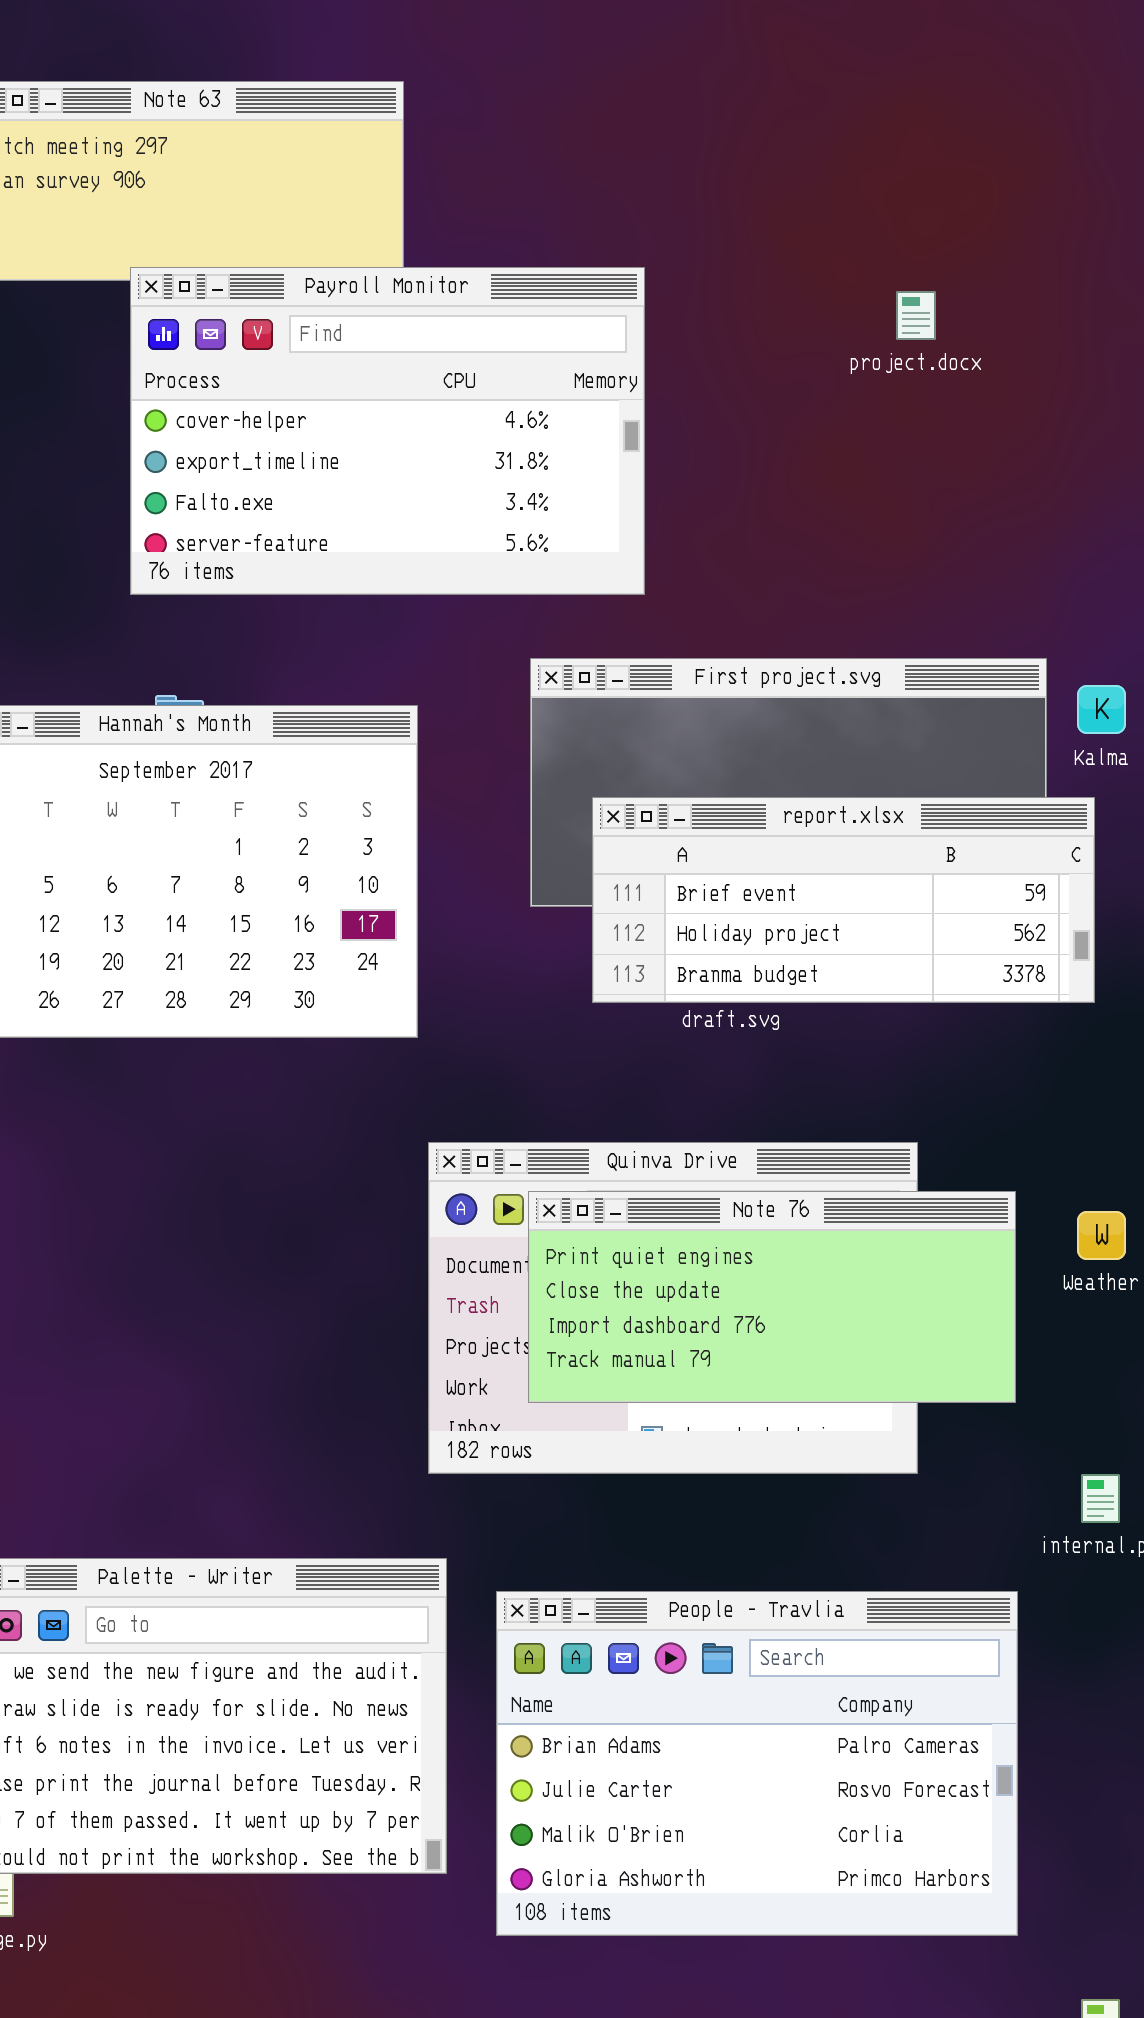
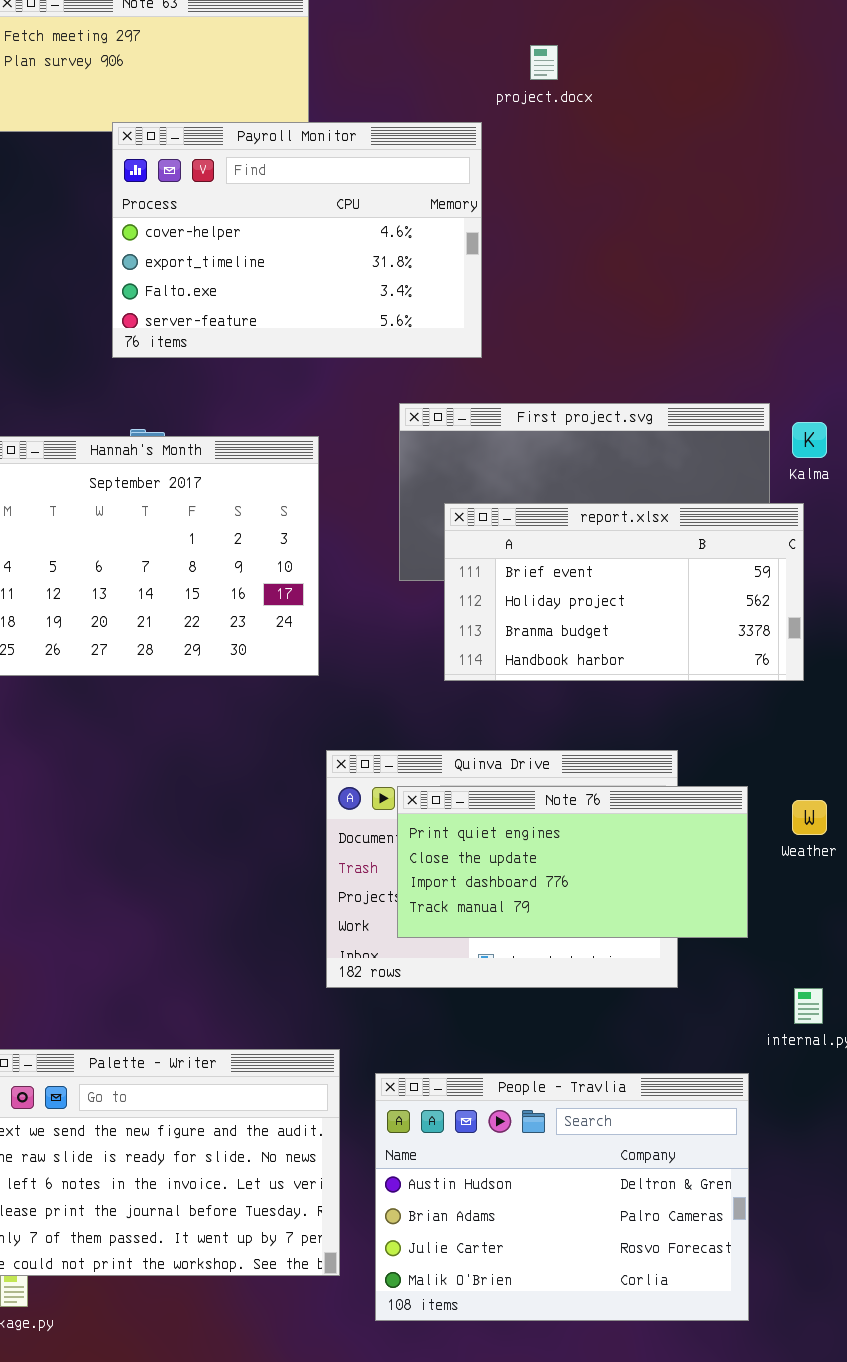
project.docx: [896,291,936,340] -> [530,45,558,80], moved
report.xlsx: [592,797,1095,1003] -> [444,503,804,681], resized
People - Travlia: [496,1591,1018,1936] -> [375,1073,749,1321], scrolled up 1 row

